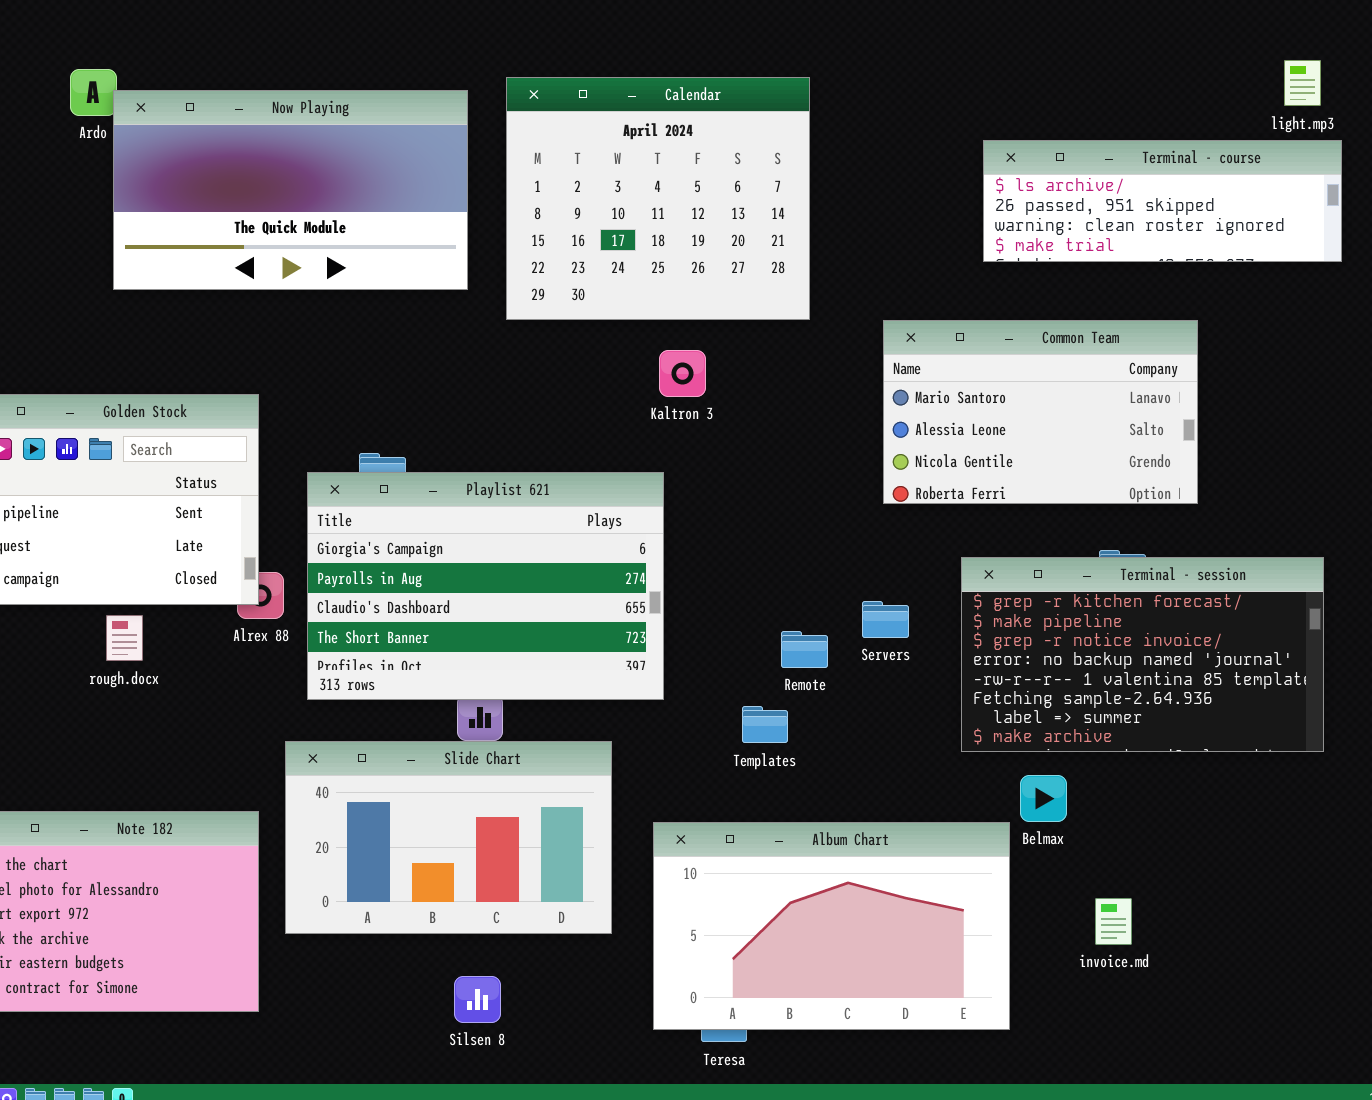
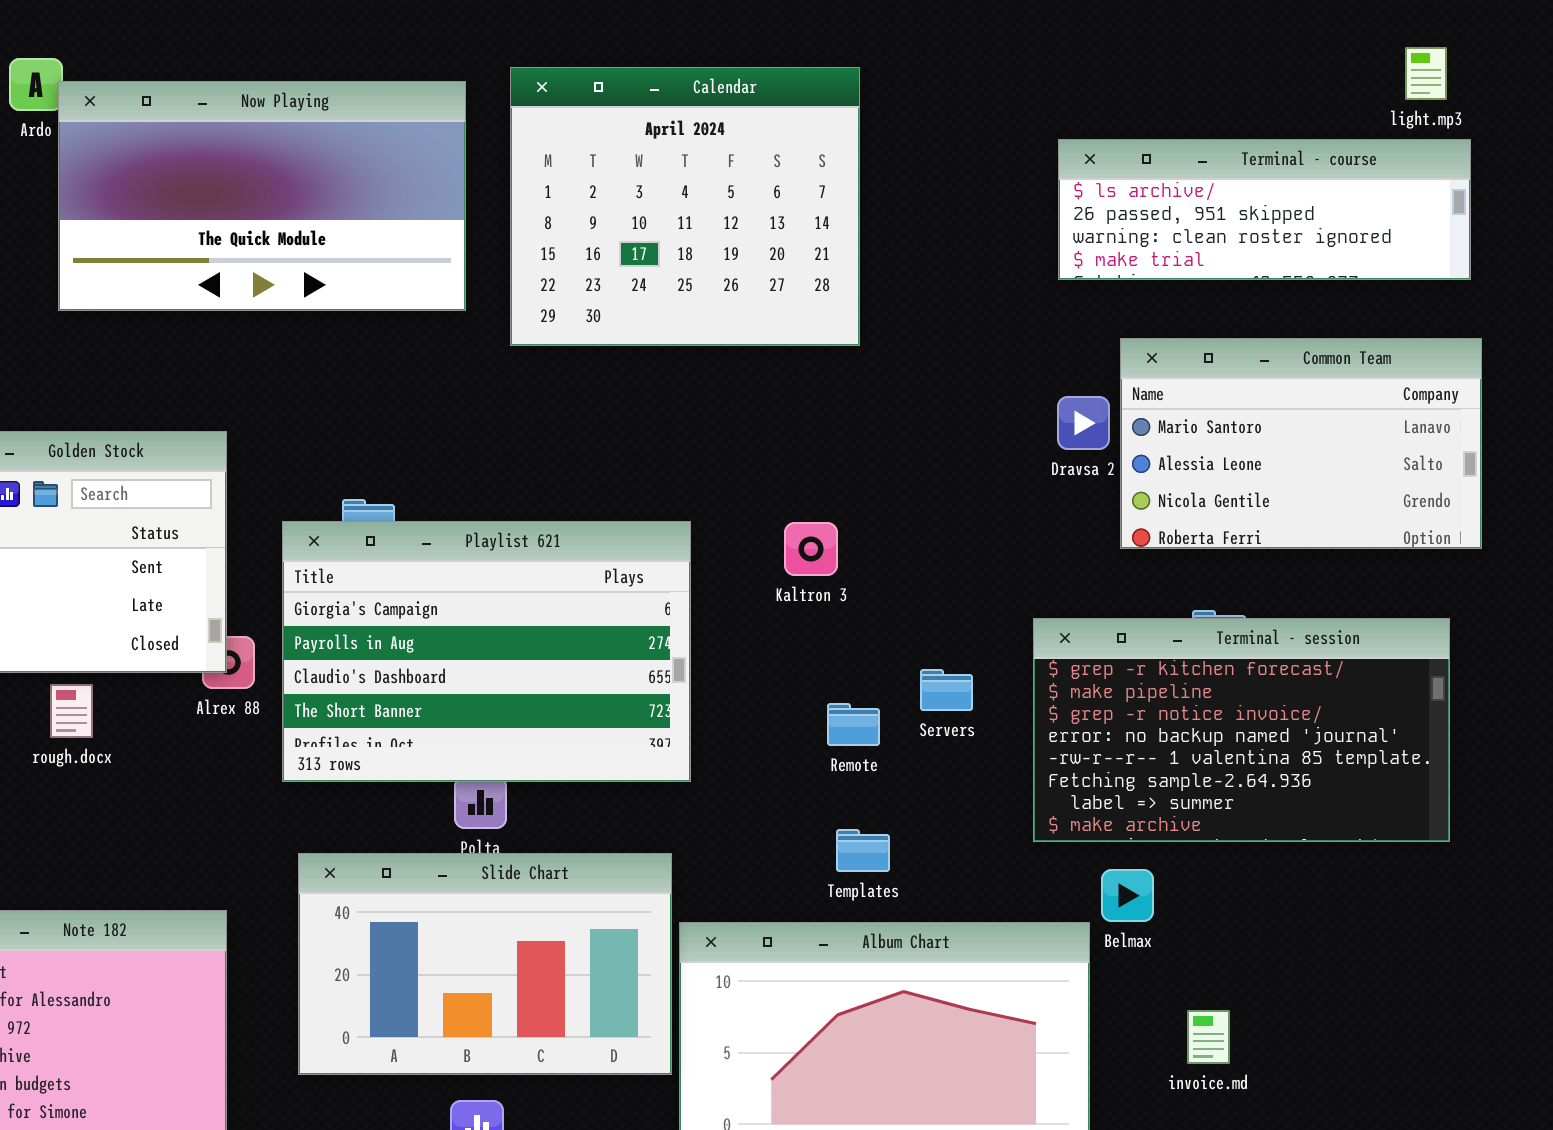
Common Team: [883,320,1198,504] -> [1120,338,1482,549], moved
Kaltron 3: [659,350,706,397] -> [784,522,838,576], moved
Templates: [742,706,788,743] -> [836,829,890,872], moved
Slide Chart: [285,741,612,934] -> [298,853,672,1075], moved

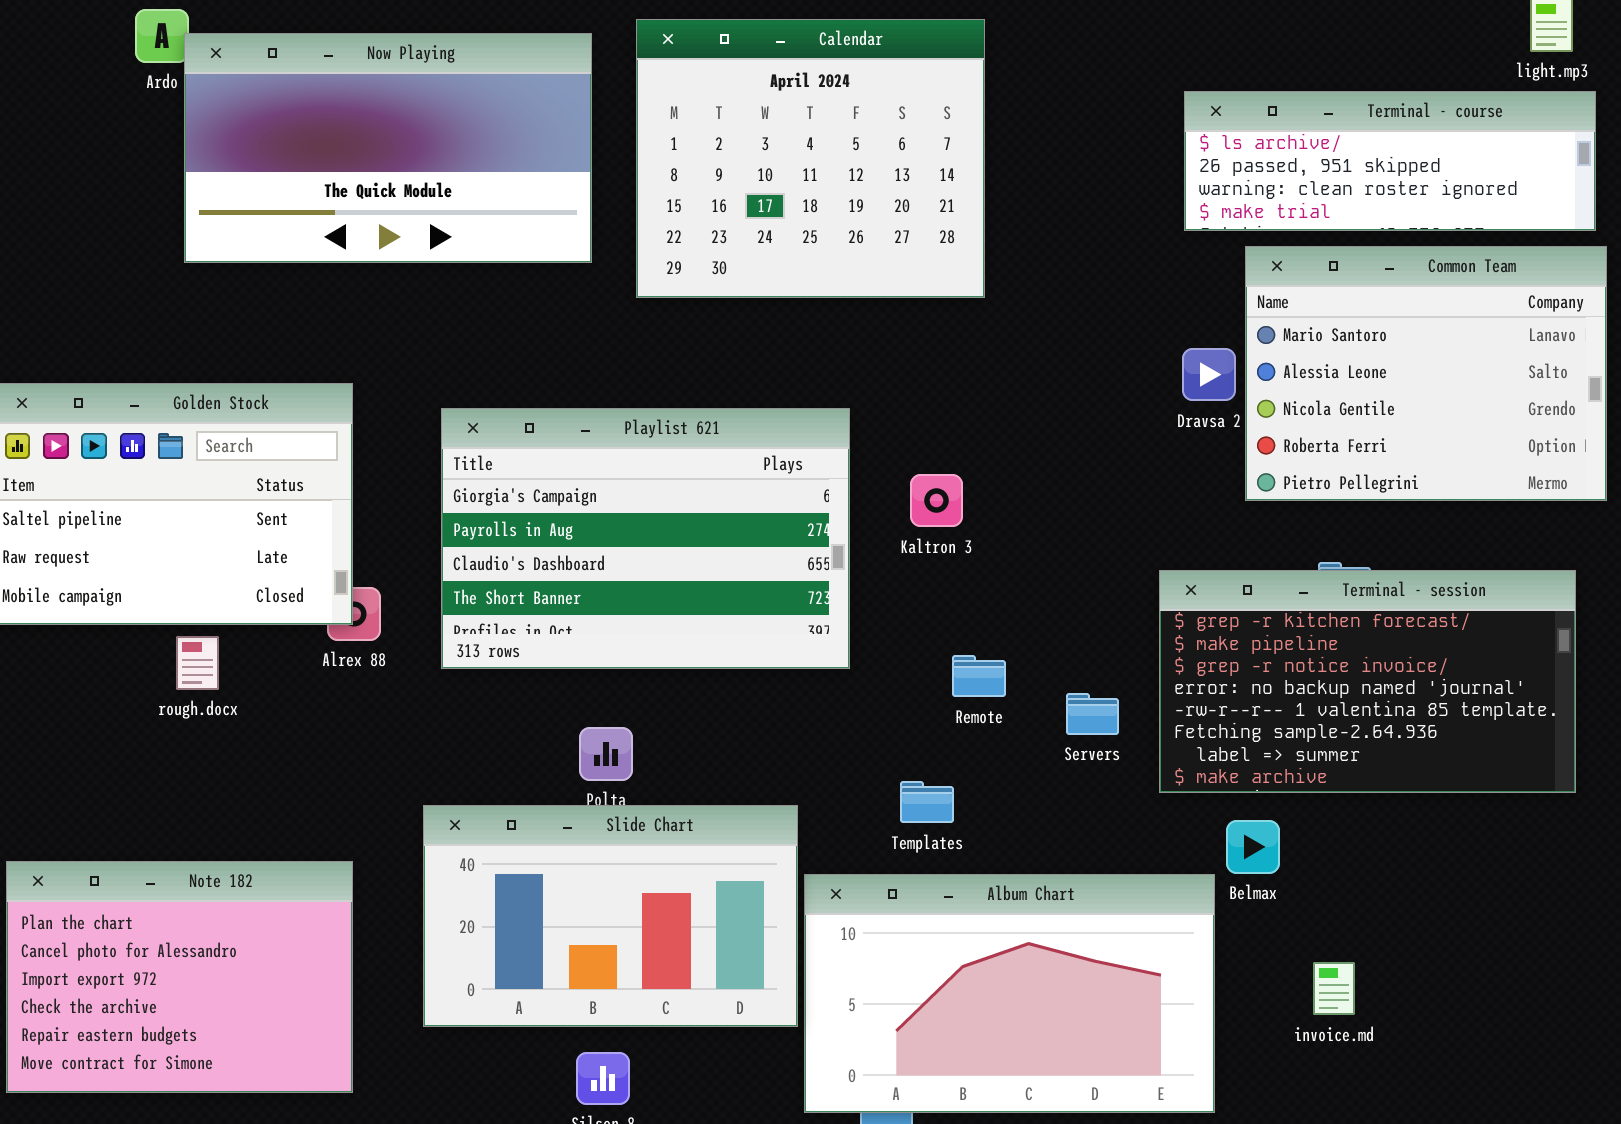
Common Team: [1120,338,1482,549] -> [1245,246,1607,501], resized
Playlist 621: [282,521,691,782] -> [441,408,850,669], moved
Servers: [920,669,973,711] -> [1066,693,1119,735], moved
Templates: [836,829,890,872] -> [900,781,954,823], moved

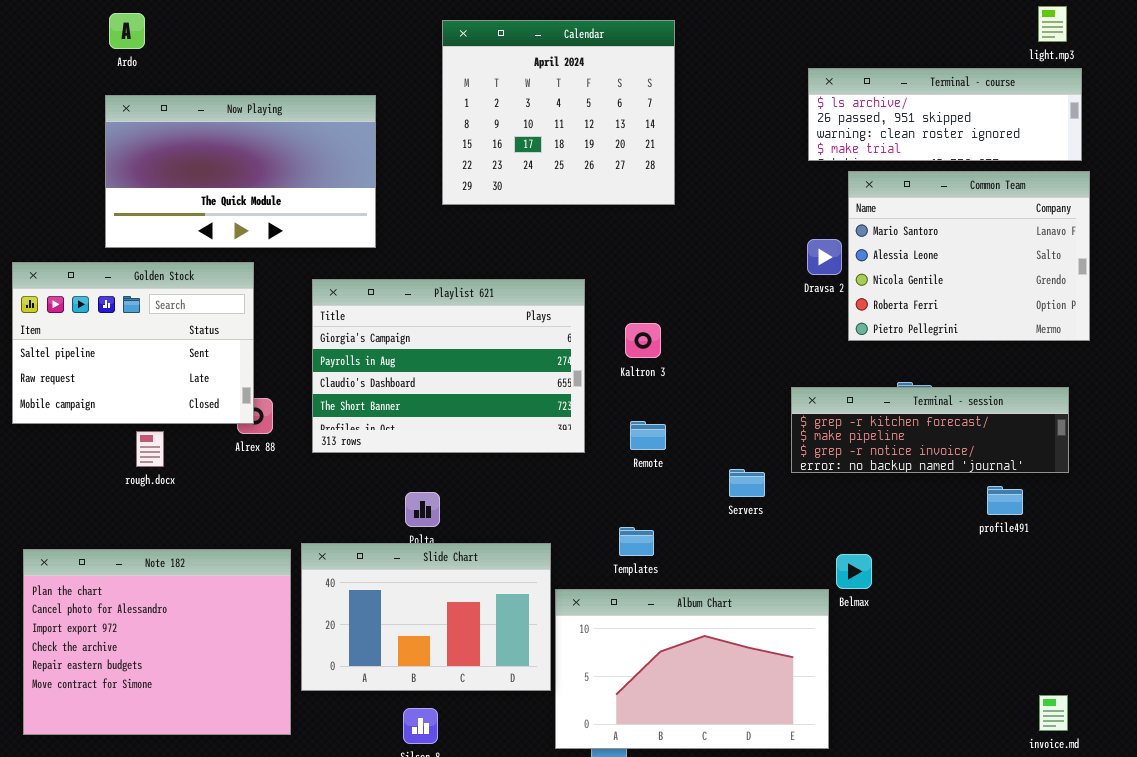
Now Playing: [184,33,592,263] -> [105,95,376,248], moved
Terminal - session: [1159,570,1576,793] -> [791,387,1069,473], resized
Remote: [952,655,1006,697] -> [630,421,666,450], moved
Note 182: [6,861,353,1093] -> [23,549,291,735], resized
invoice.md: [1313,962,1355,1015] -> [1039,695,1068,731], moved

